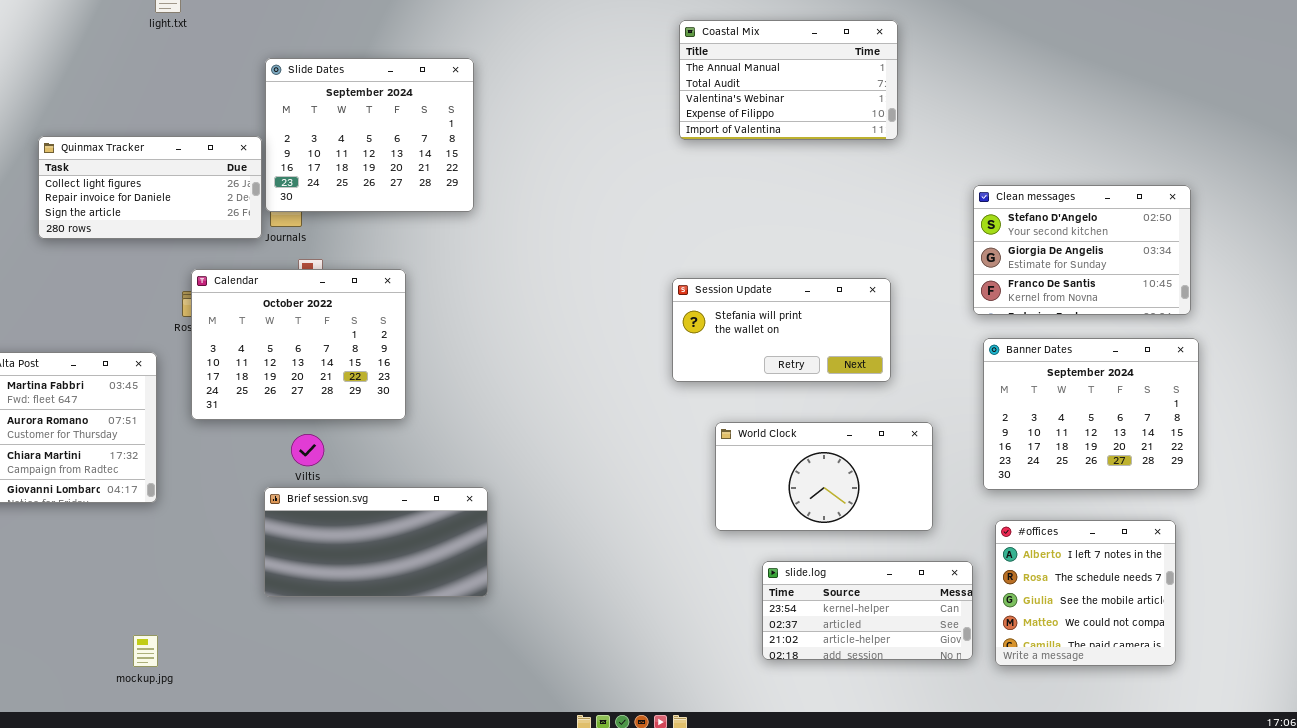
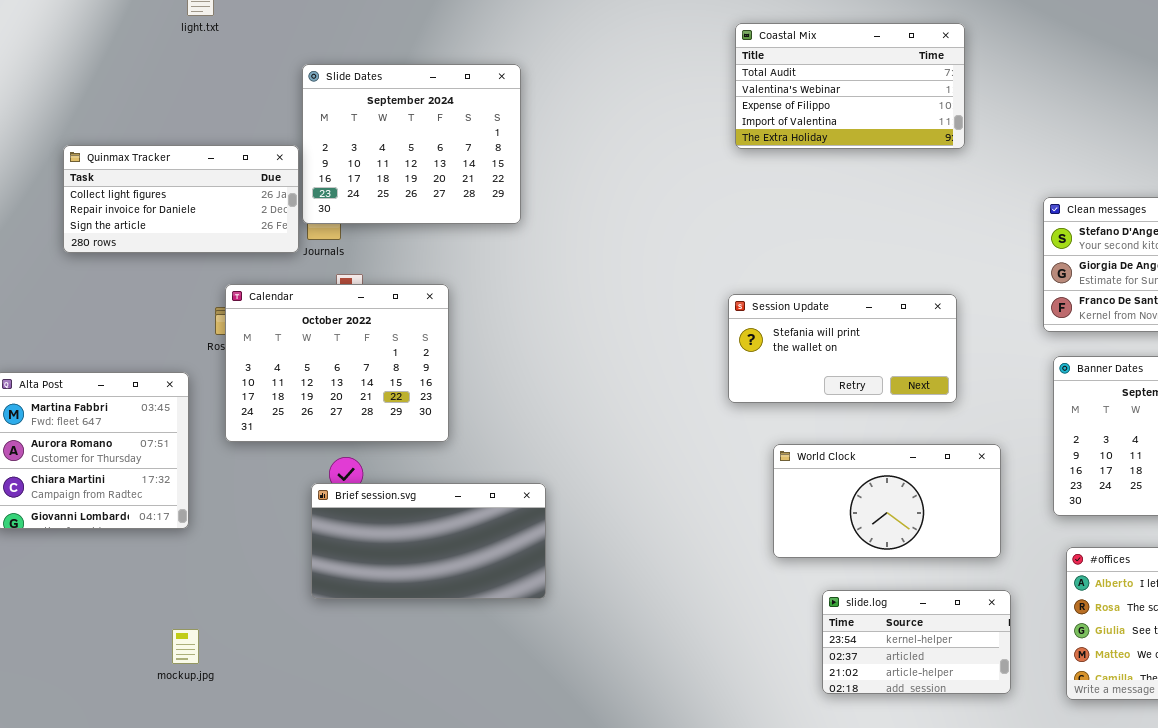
Coastal Mix: [679,20,898,140] -> [735,23,965,149], scrolled down 1 row
Brief session.svg: [264,487,488,597] -> [311,483,546,599], moved
slide.log: [762,561,973,660] -> [822,590,1011,694], resized
mockup.jpg: [133,635,158,667] -> [172,629,199,664], moved

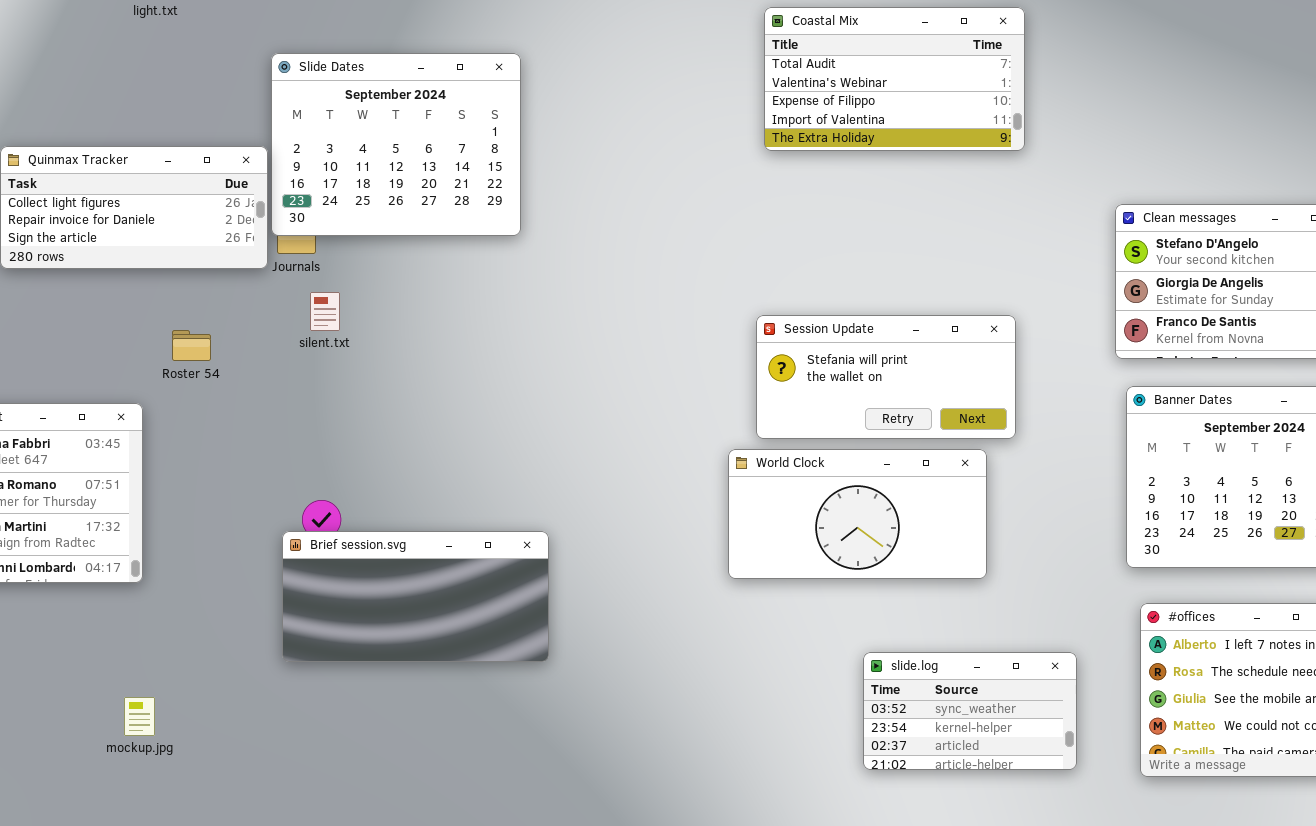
Calendar: [225,284,449,442] -> none, closed
World Clock: [773,444,1001,558] -> [728,449,987,579], moved
slide.log: [822,590,1011,694] -> [863,652,1077,770], scrolled up 1 row

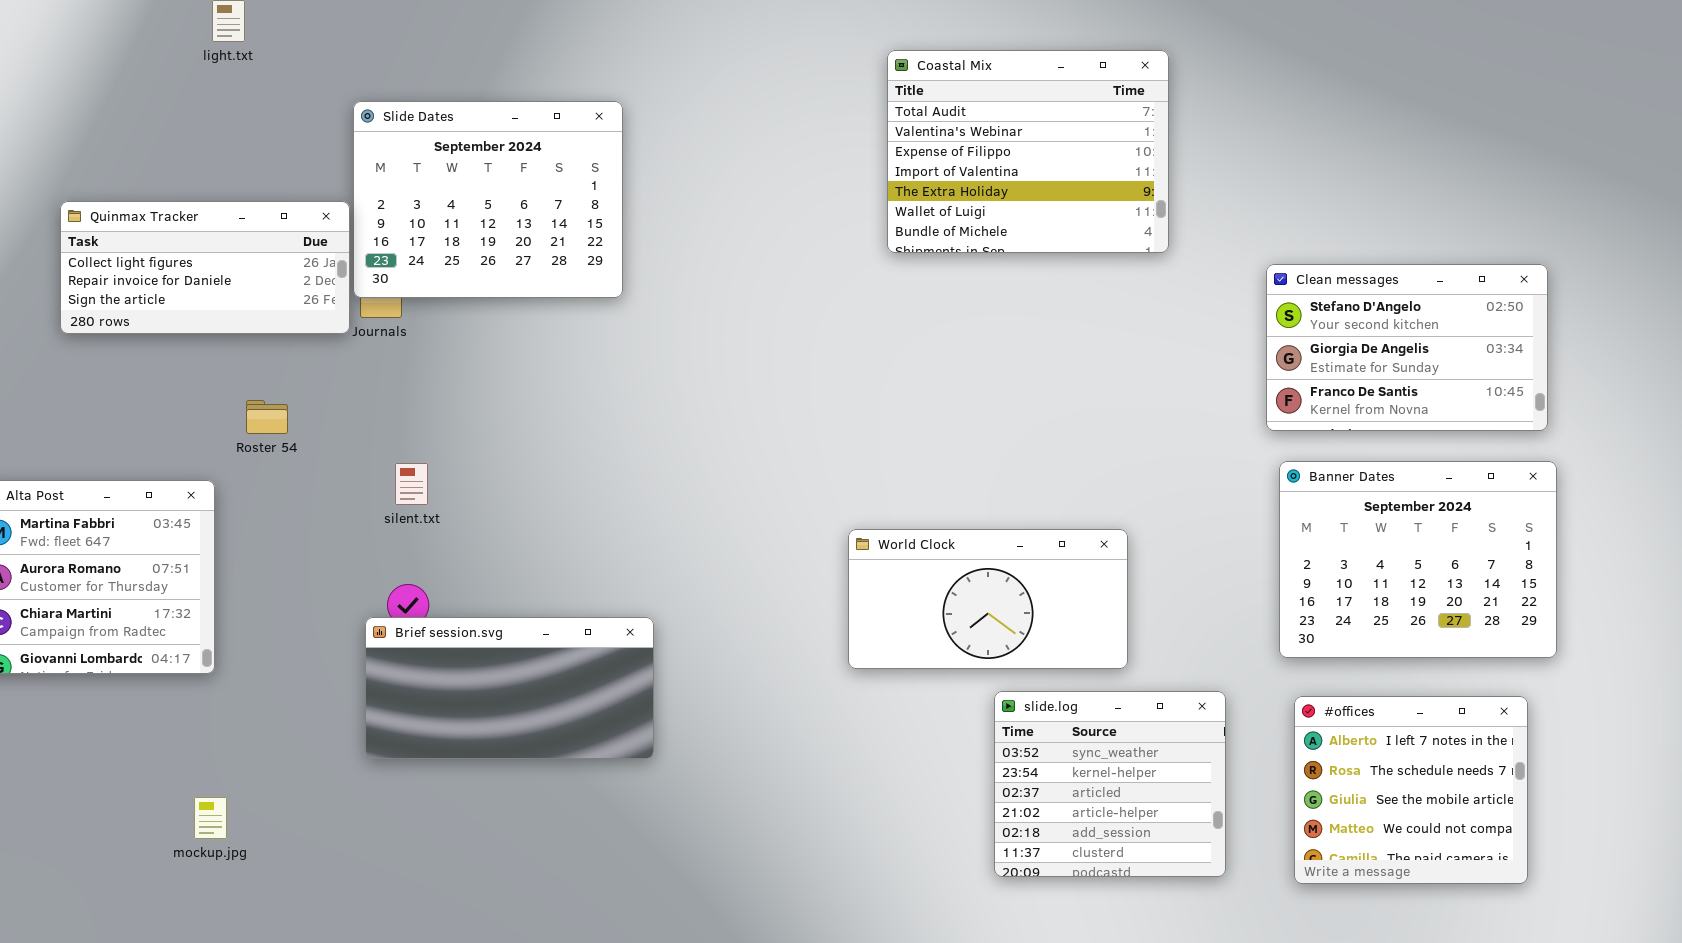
Coastal Mix: [764,7,1025,151] -> [887,50,1169,253], resized
silent.txt: [310,292,340,331] -> [395,463,428,505], moved
Session Update: [756,315,1016,439] -> none, closed
slide.log: [863,652,1077,770] -> [994,691,1226,877], resized

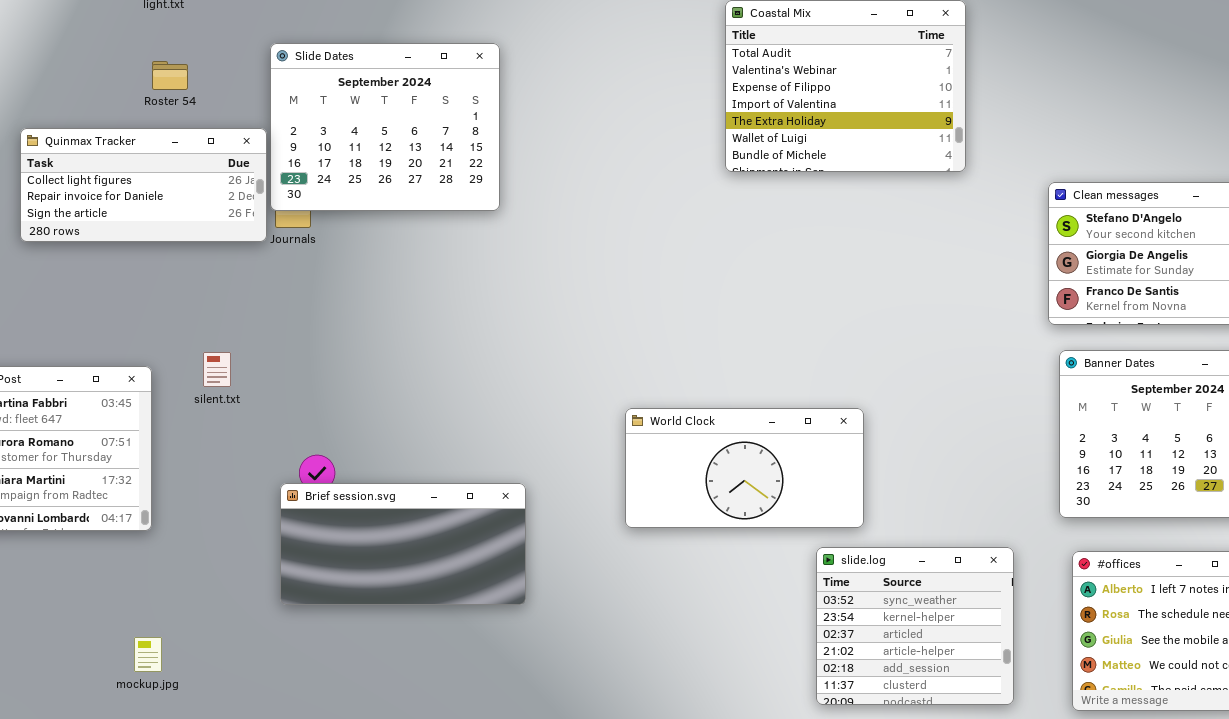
Roster 54: [246,400,288,434] -> [152,61,188,90], moved
silent.txt: [395,463,428,505] -> [203,352,231,387], moved
World Clock: [848,529,1128,669] -> [625,408,864,528], moved

